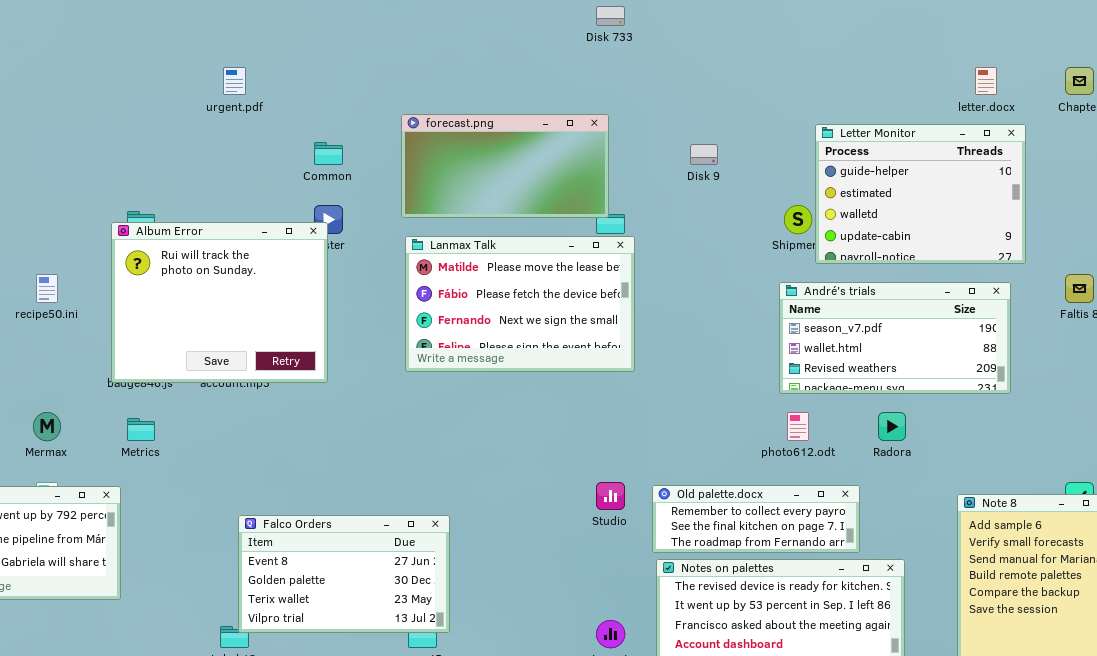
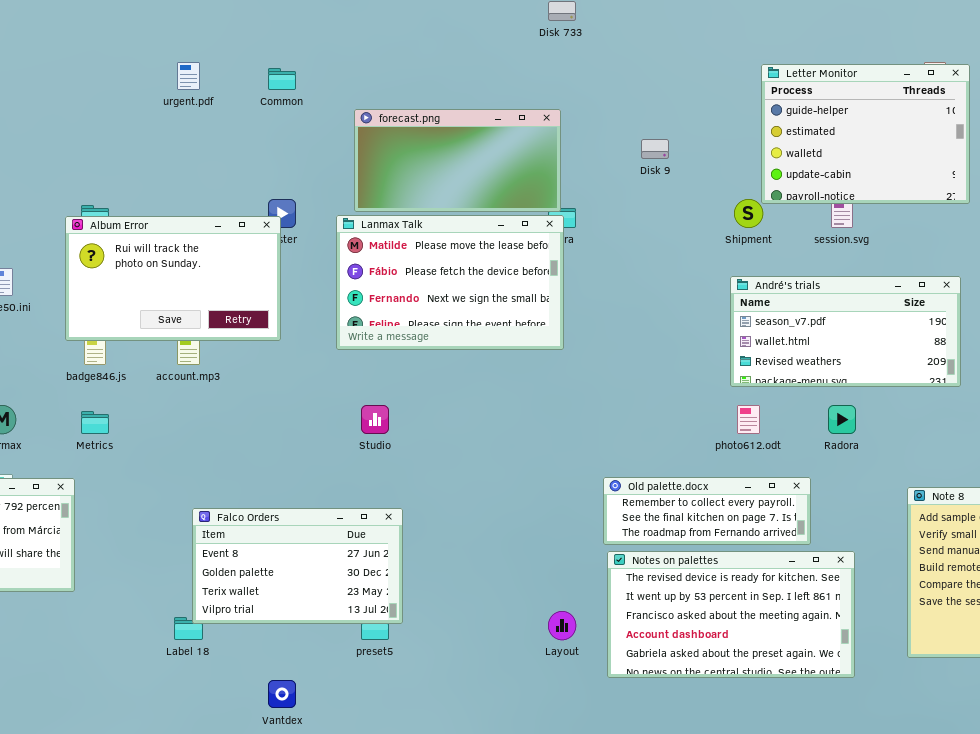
Letter Monitor: [815,124,1026,264] -> [761,64,970,204], moved
Common: [314,142,343,165] -> [268,68,296,90], moved
Album Error: [111,222,328,383] -> [65,216,281,341], resized
Lanmax Talk: [405,236,635,372] -> [336,215,564,350], moved
Studio: [596,482,625,510] -> [361,405,389,434], moved

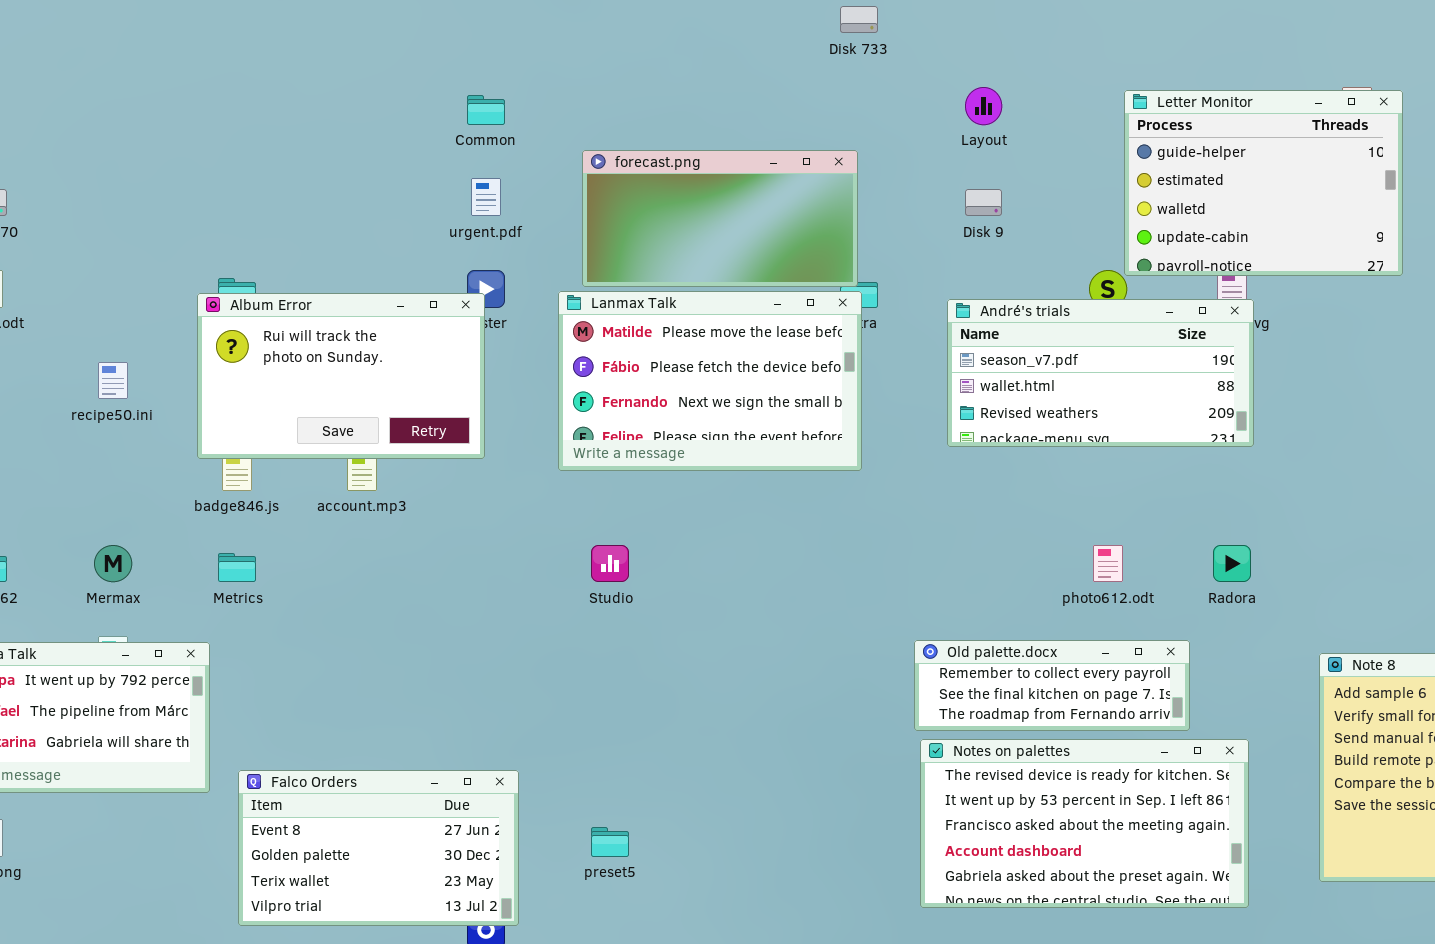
urgent.pdf: [177,62,200,90] -> [471,178,501,216], moved
André's trials: [730,276,961,387] -> [947,299,1254,447], moved
Falco Orders: [192,508,403,624] -> [238,770,519,926], moved
Layout: [548,611,576,640] -> [965,87,1002,125], moved

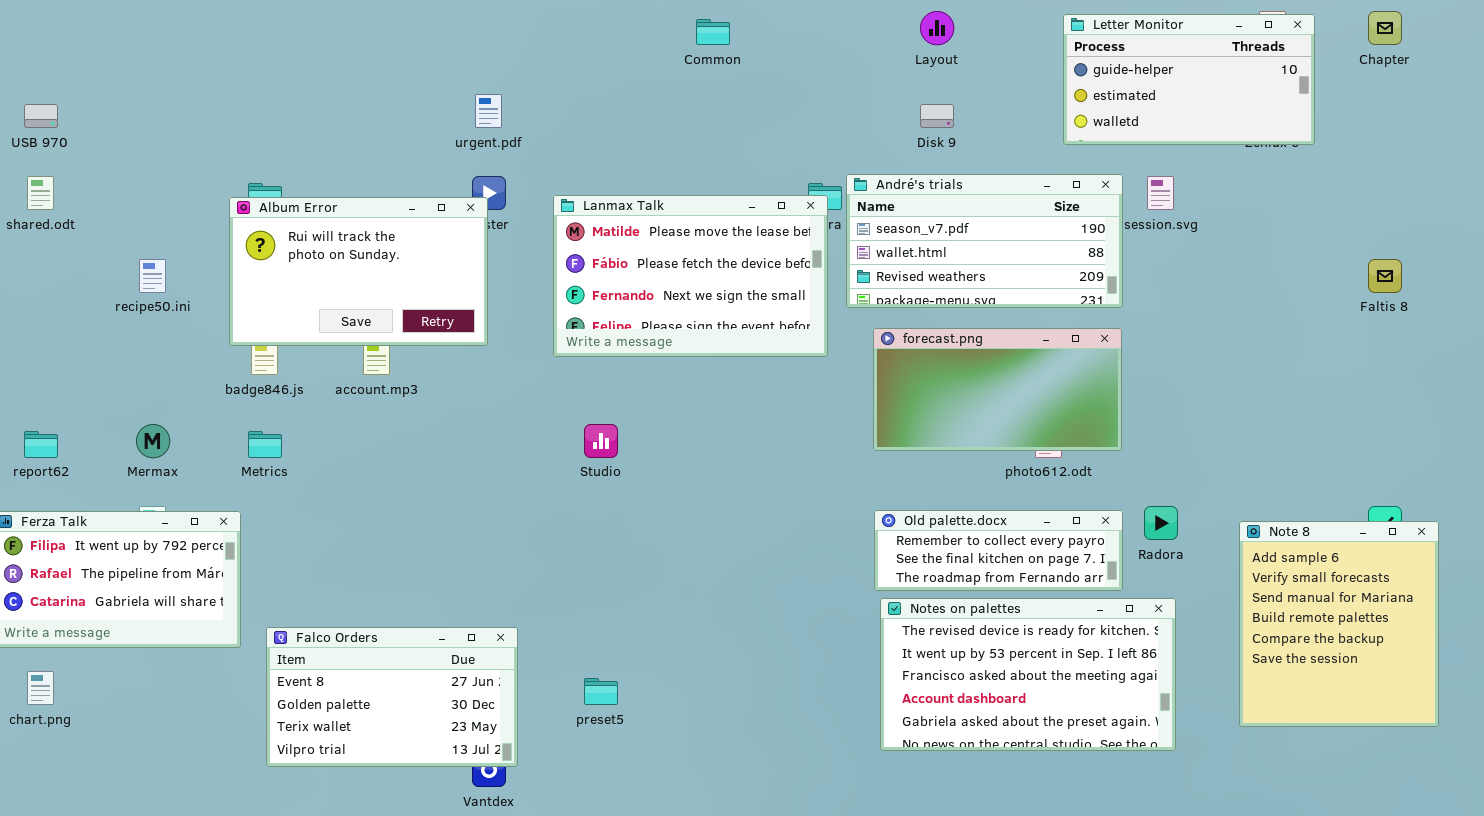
Letter Monitor: [1124,90,1403,276] -> [1063,14,1315,145], resized
Common: [467,95,505,125] -> [696,19,730,45], moved
forecast.png: [582,150,858,287] -> [873,328,1122,451], moved
André's trials: [947,299,1254,447] -> [846,174,1123,308], moved
Radora: [1213,545,1251,582] -> [1144,506,1178,540], moved

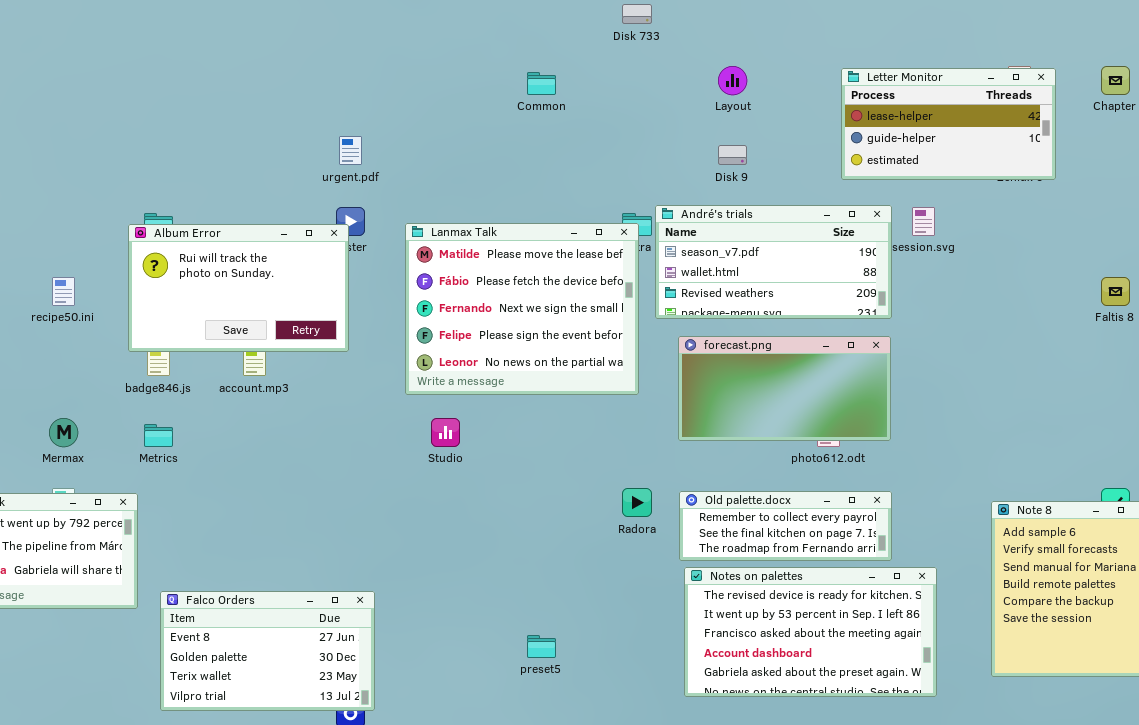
Letter Monitor: [1063,14,1315,145] -> [841,68,1056,180], scrolled up 1 row
Lanmax Talk: [553,195,828,357] -> [405,223,639,395], resized
Radora: [1144,506,1178,540] -> [622,488,652,517], moved
preset5: [584,678,618,705] -> [527,635,556,658], moved

